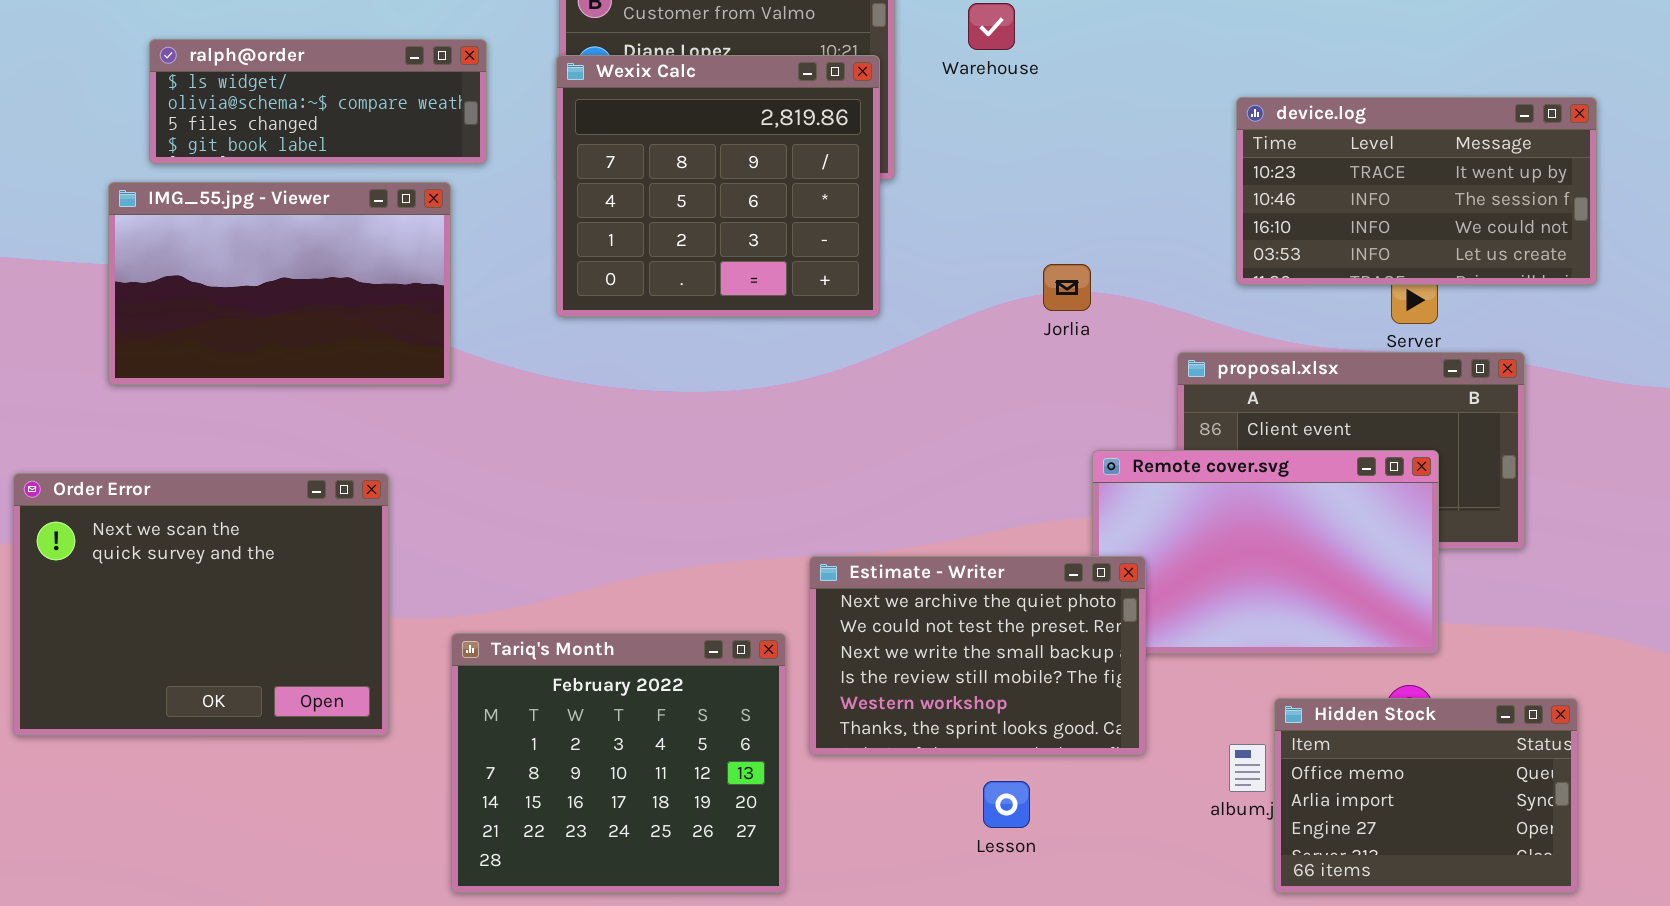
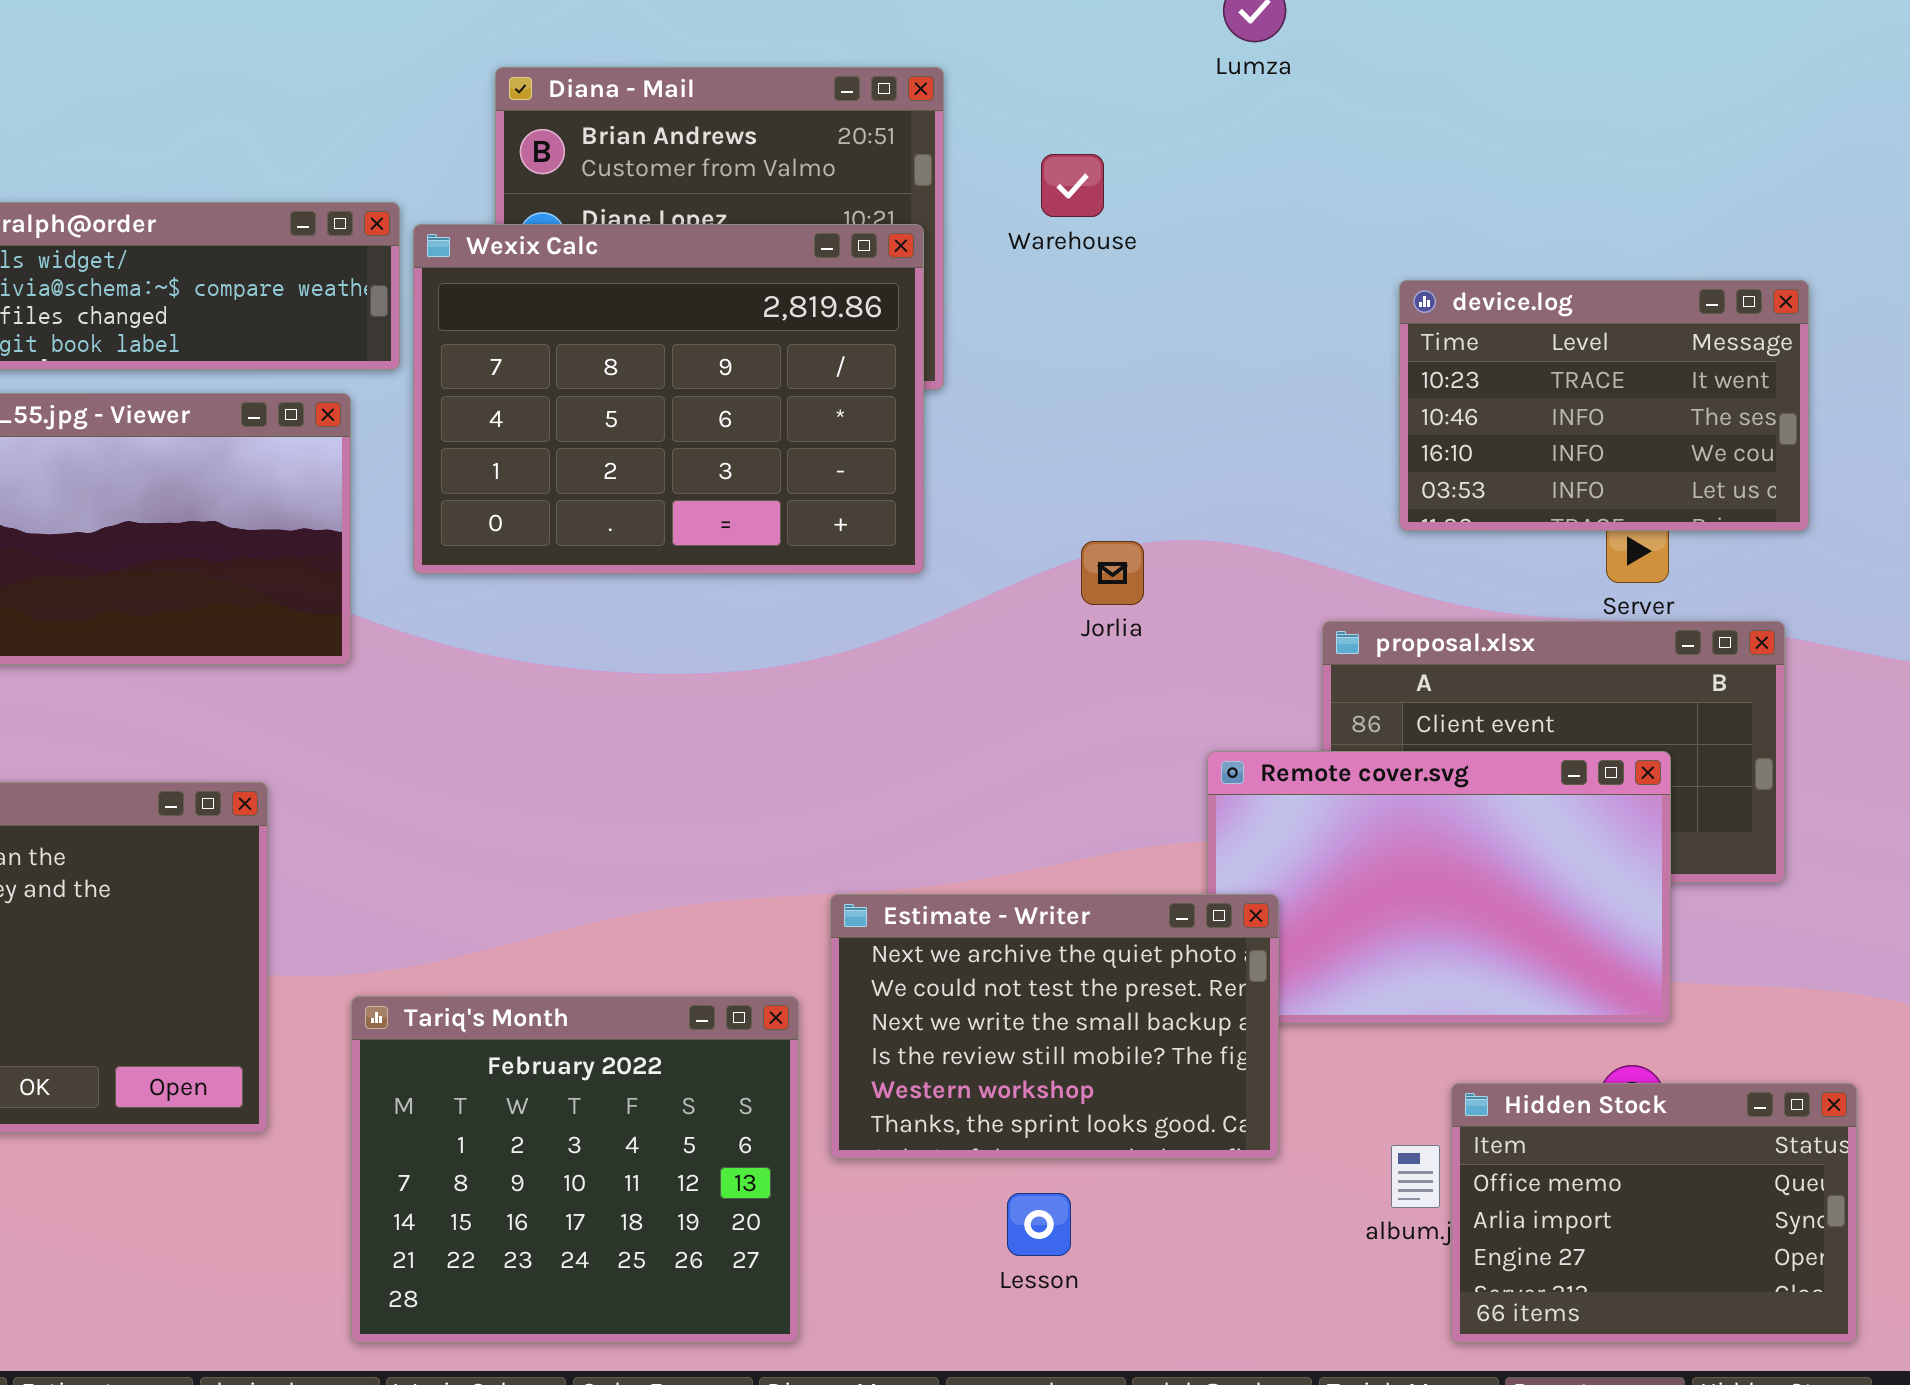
Wexix Calc: [556,55,880,317] -> [413,224,924,574], resized
device.log: [1236,97,1597,285] -> [1399,280,1809,531], resized
Jorlia: [1043,264,1091,311] -> [1081,541,1144,605], moved
Lesson: [983,781,1030,828] -> [1007,1193,1071,1256], moved

